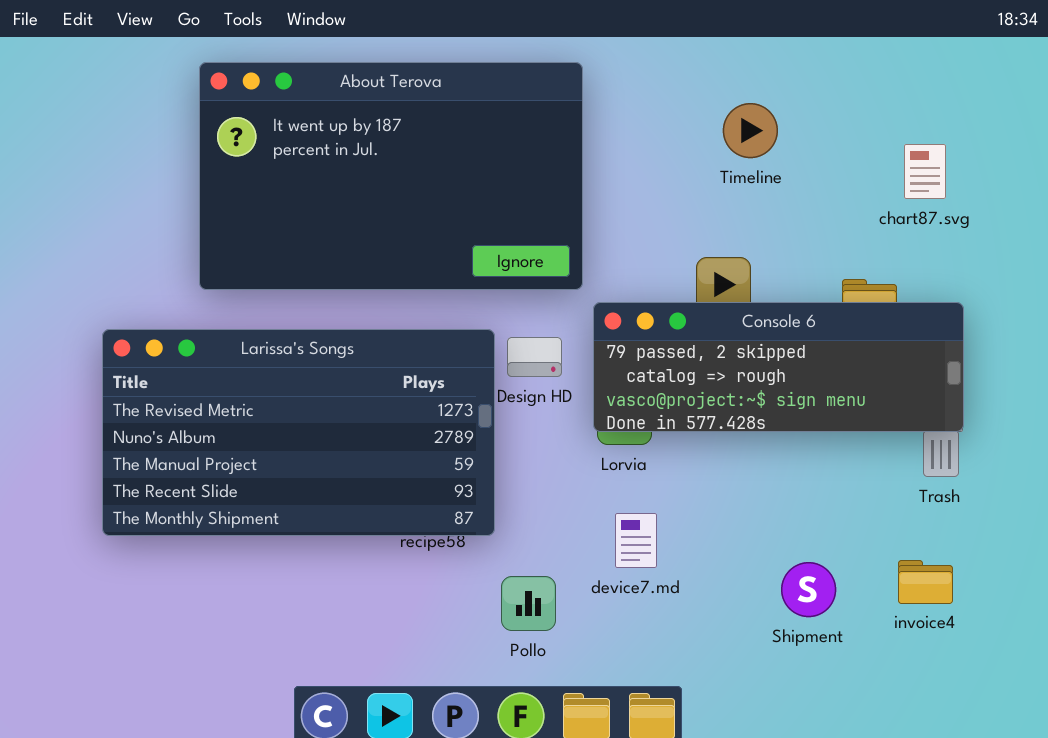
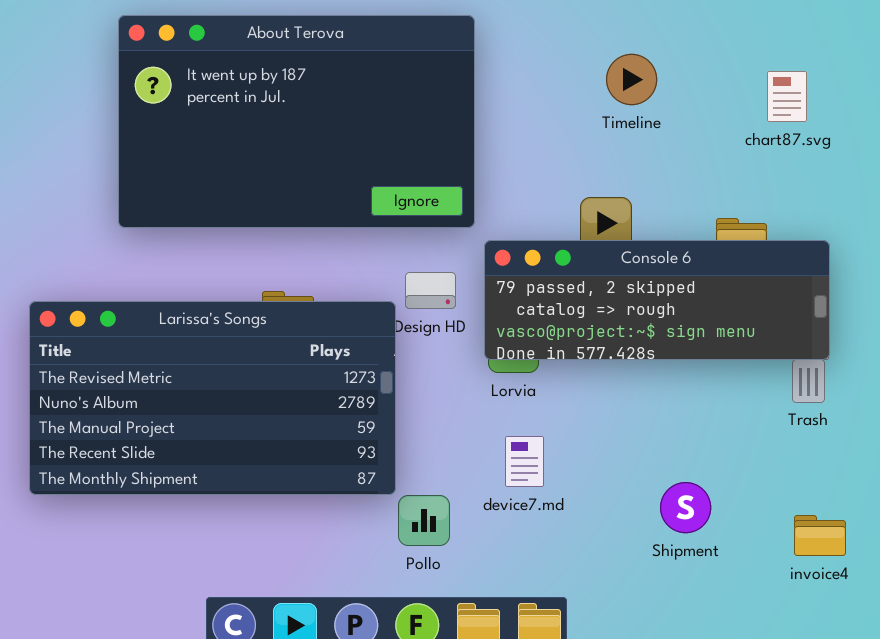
chart87.svg: [904,144,946,199] -> [767,71,807,122], moved
Larissa's Songs: [102,329,495,536] -> [29,301,396,495], moved
invoice4: [898,560,953,604] -> [794,515,846,556], moved

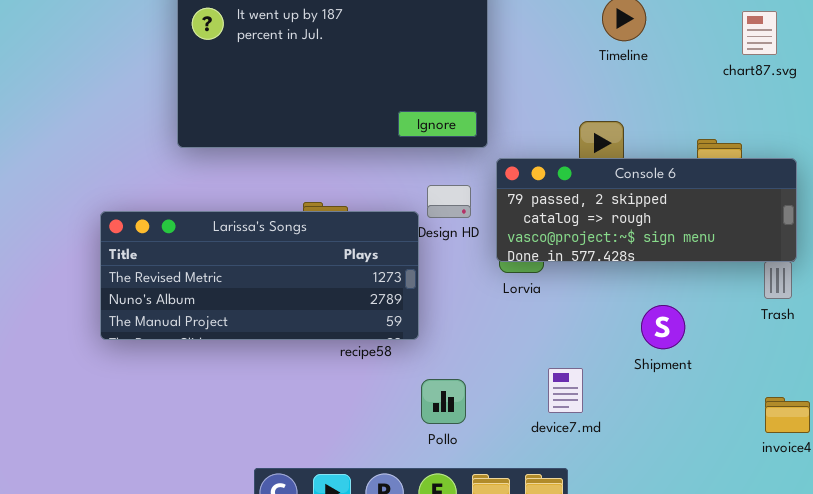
Larissa's Songs: [29,301,396,495] -> [100,211,419,340], resized
device7.md: [505,436,544,487] -> [548,368,583,413], moved
Shipment: [660,482,711,533] -> [641,305,685,349], moved

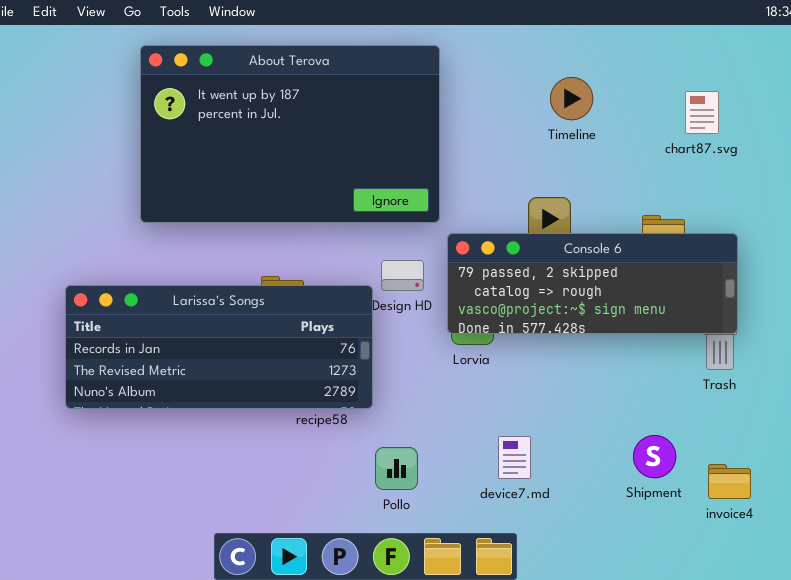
Larissa's Songs: [100,211,419,340] -> [65,285,373,409], scrolled up 1 row
Shipment: [641,305,685,349] -> [633,435,676,478], moved

